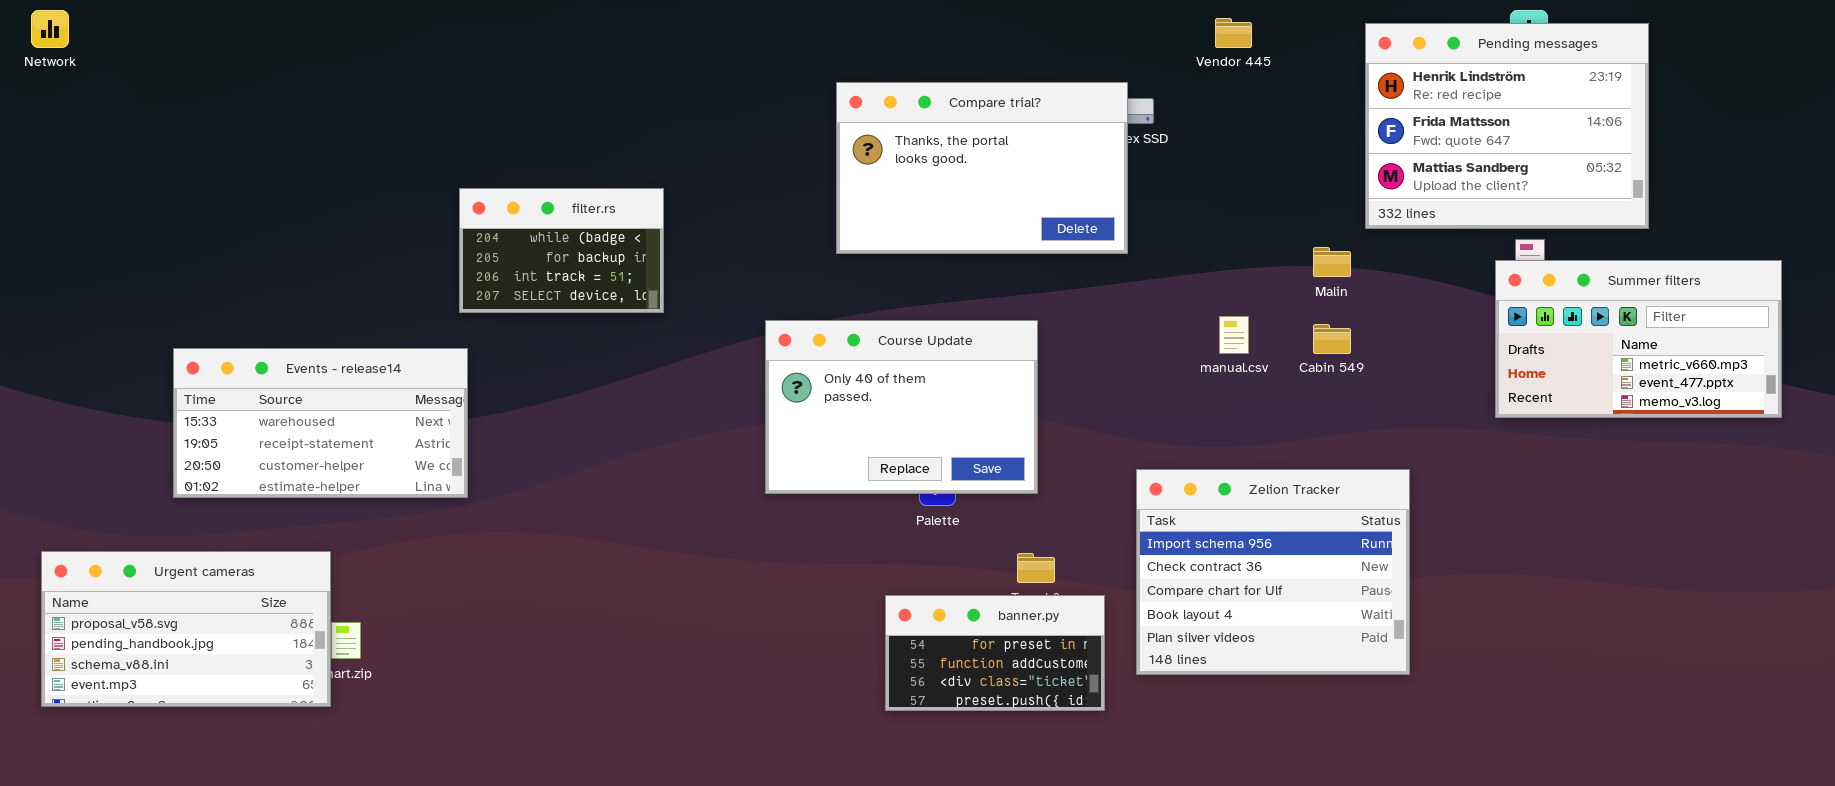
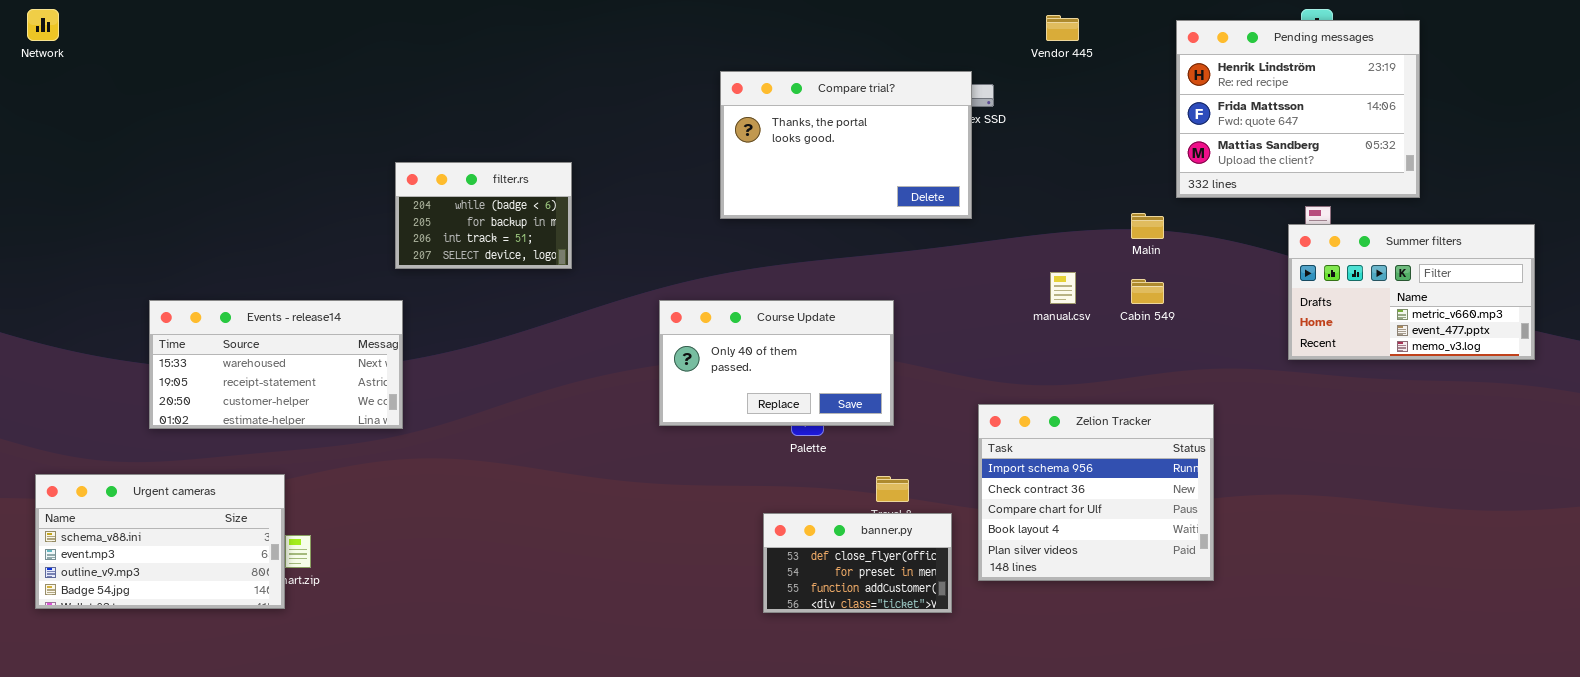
Course Update: [765,320,1038,494] -> [659,300,894,426], resized
Urgent cameras: [41,551,331,707] -> [35,474,285,609], scrolled down 2 rows
banner.py: [885,595,1105,711] -> [763,513,952,613], scrolled up 1 row

